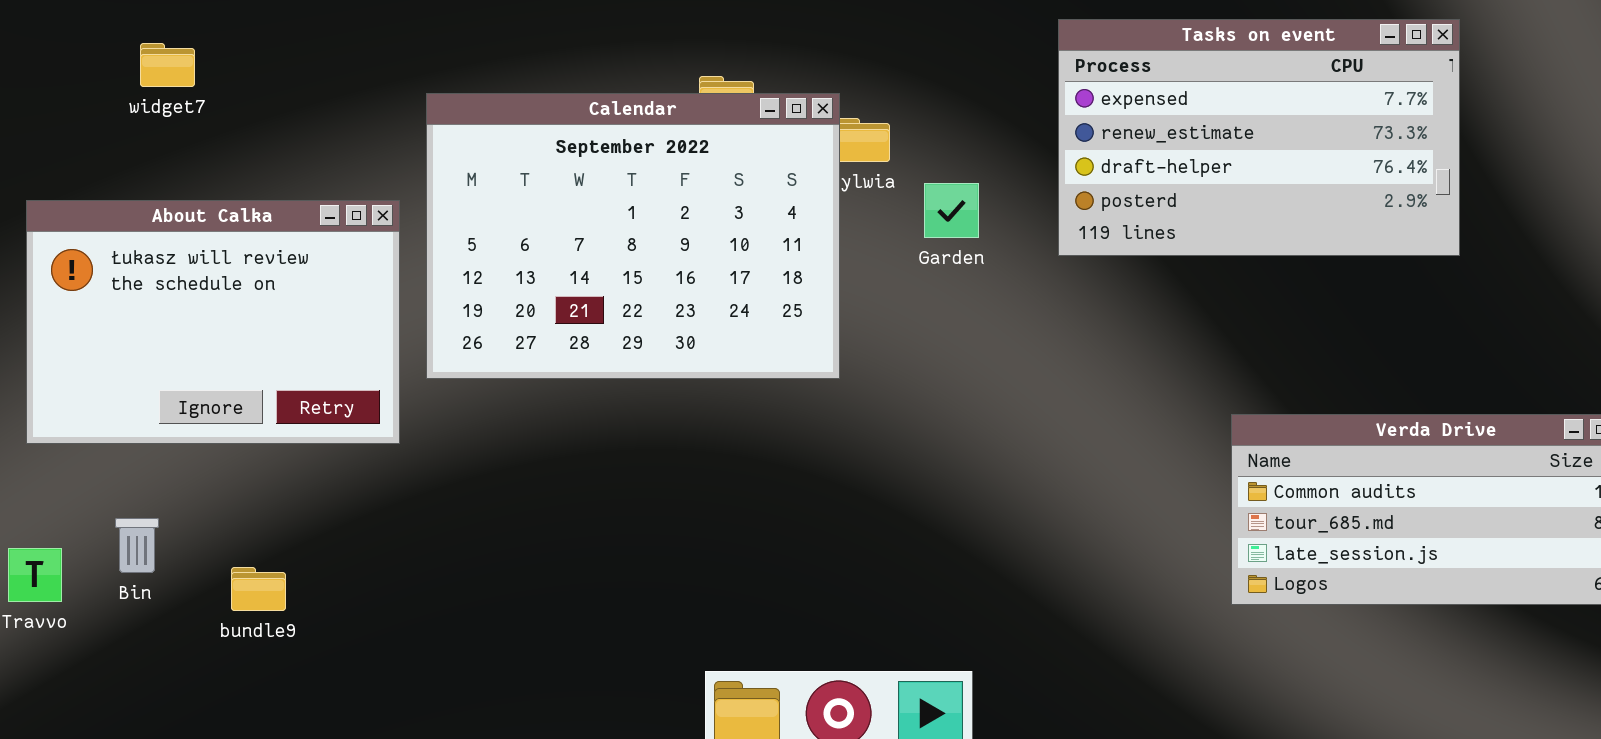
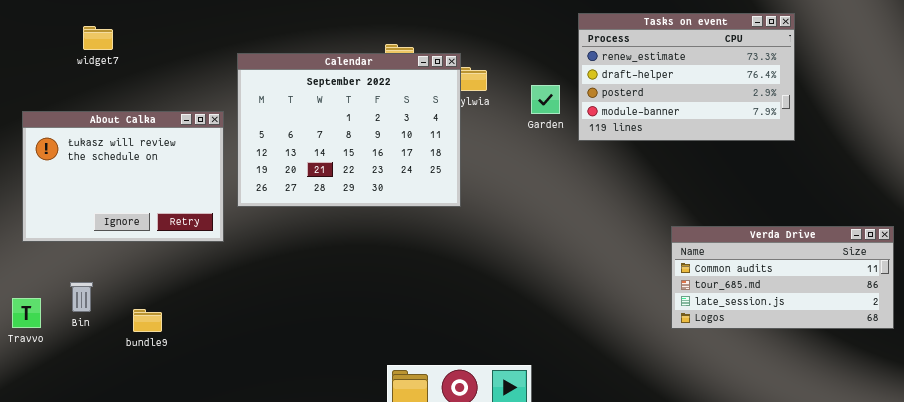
Tasks on event: [1058,19,1460,256] -> [578,13,795,141], scrolled down 1 row
Garden: [924,183,979,238] -> [531,85,560,114], moved

